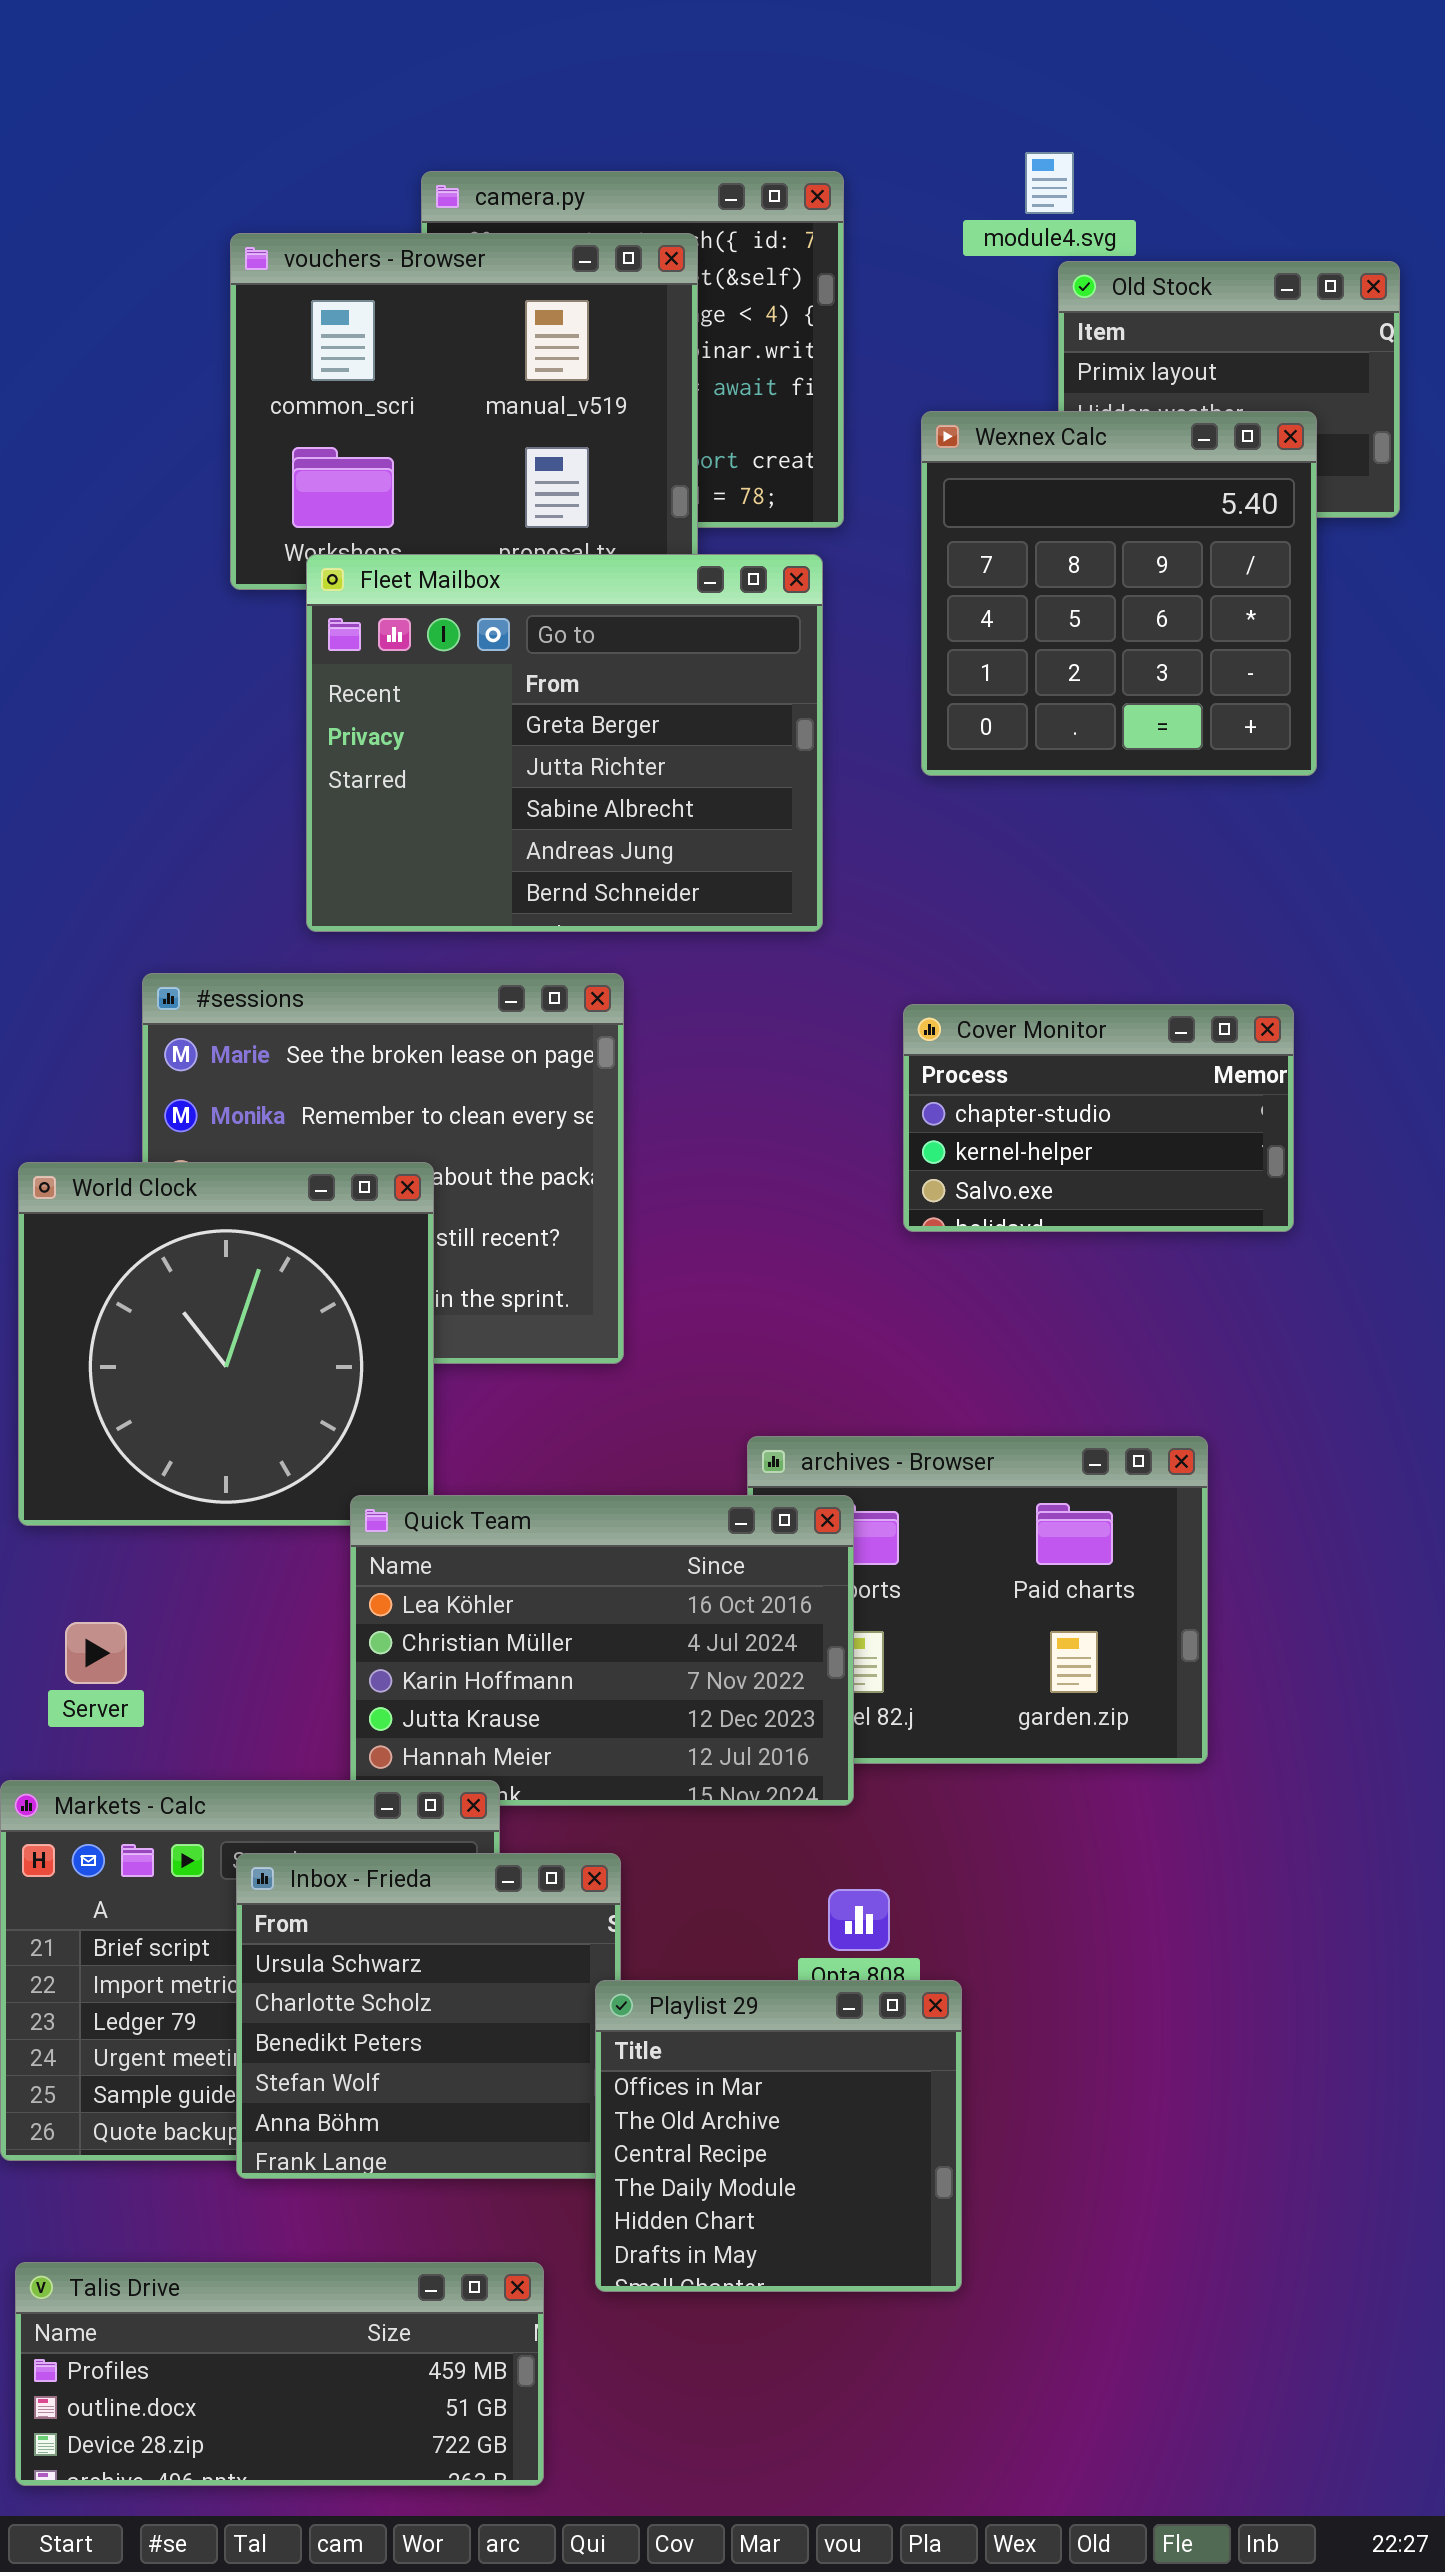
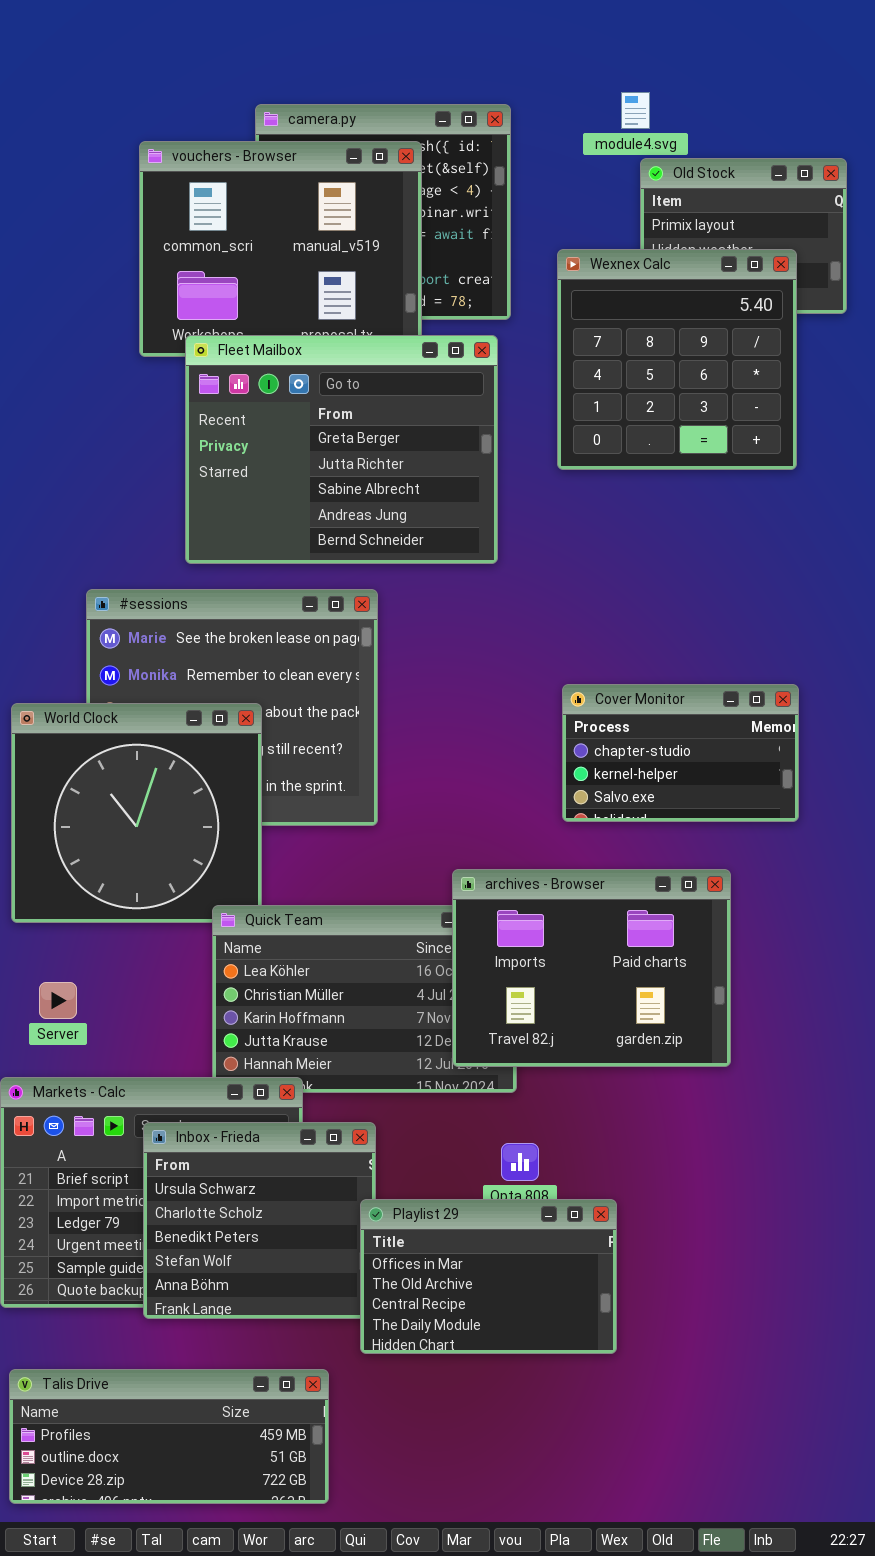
Cover Monitor: [903,1004,1294,1232] -> [562,684,799,822], moved
archives - Browser: [747,1436,1208,1764] -> [452,869,731,1067], raised
Playlist 29: [595,1980,962,2292] -> [360,1199,617,1354], resized

